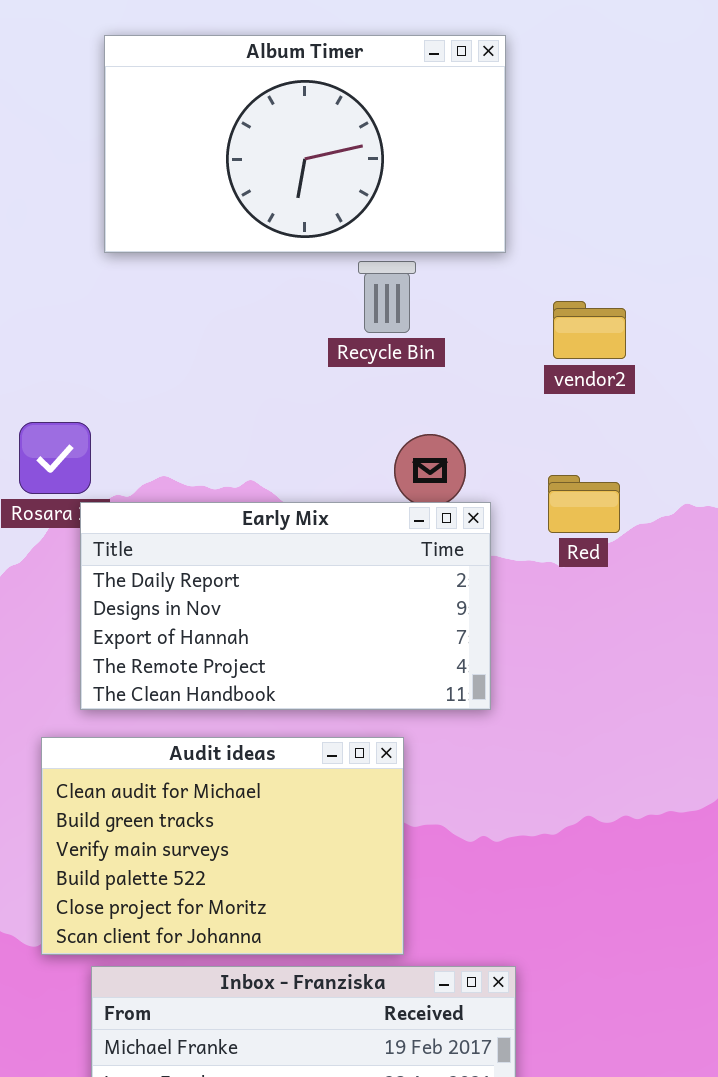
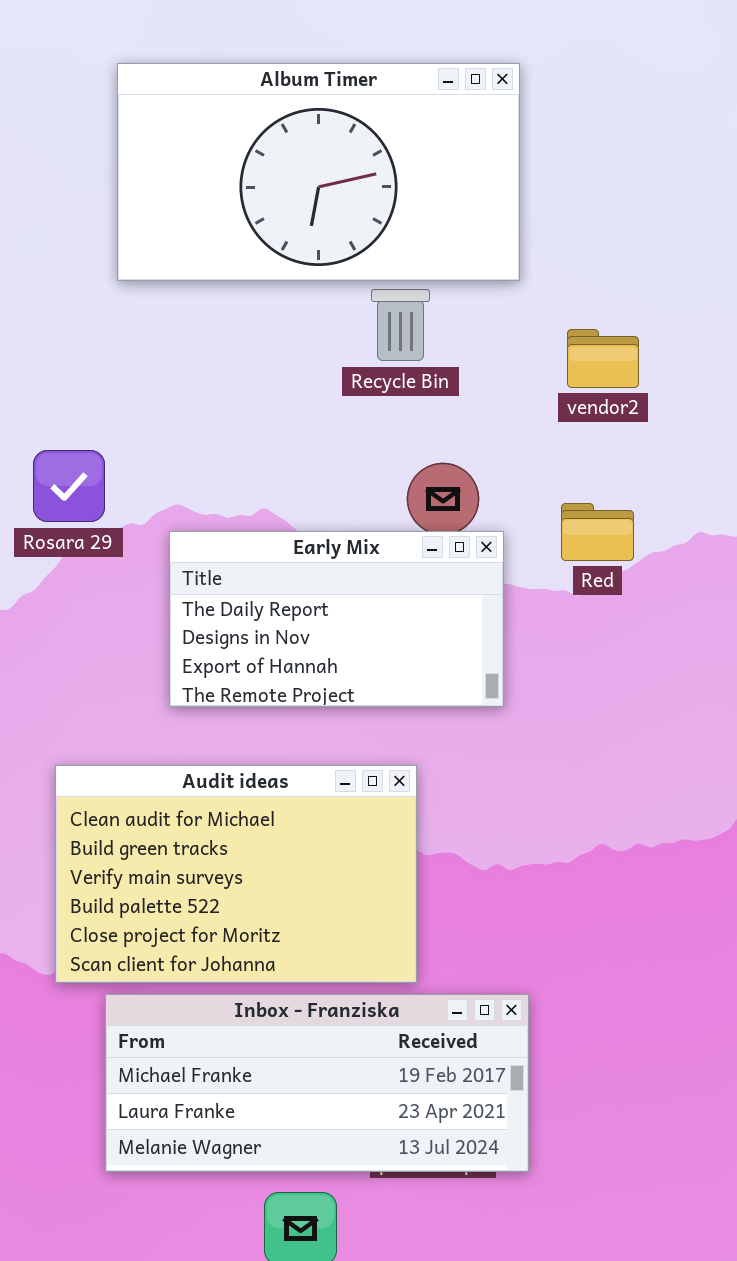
Early Mix: [80,502,491,710] -> [169,531,504,707], resized

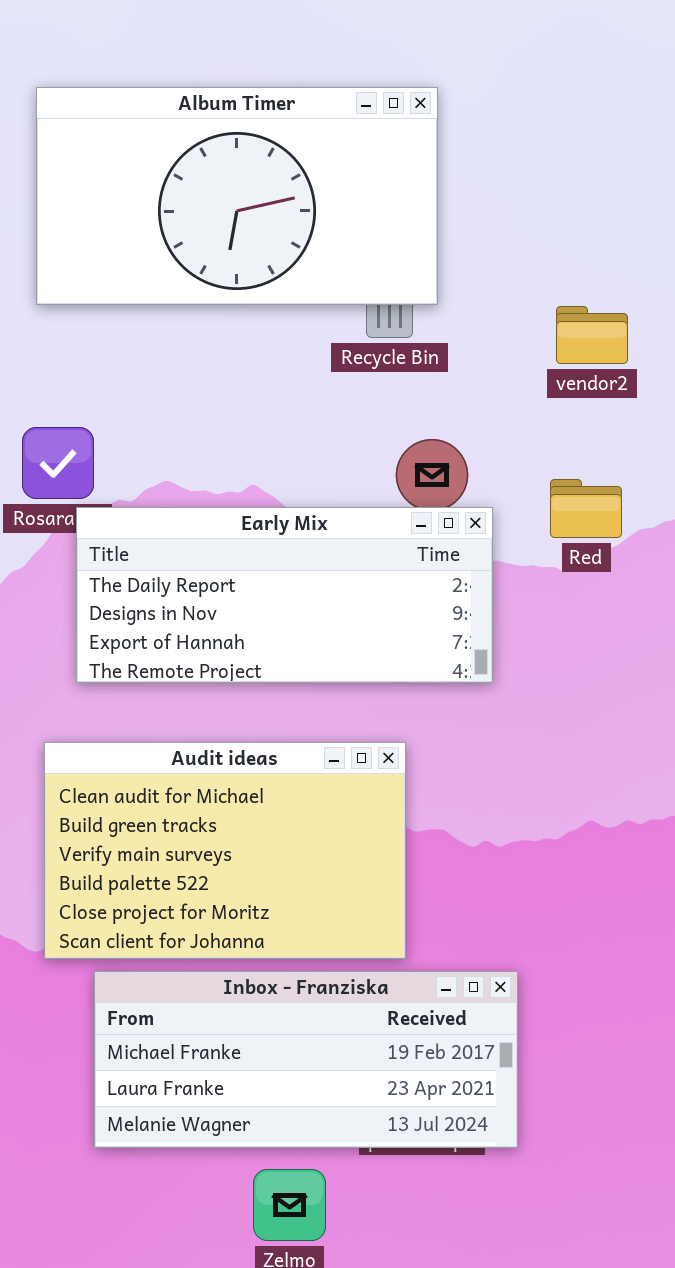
Album Timer: [117,63,520,281] -> [36,87,438,305], moved
Early Mix: [169,531,504,707] -> [76,507,493,683], resized

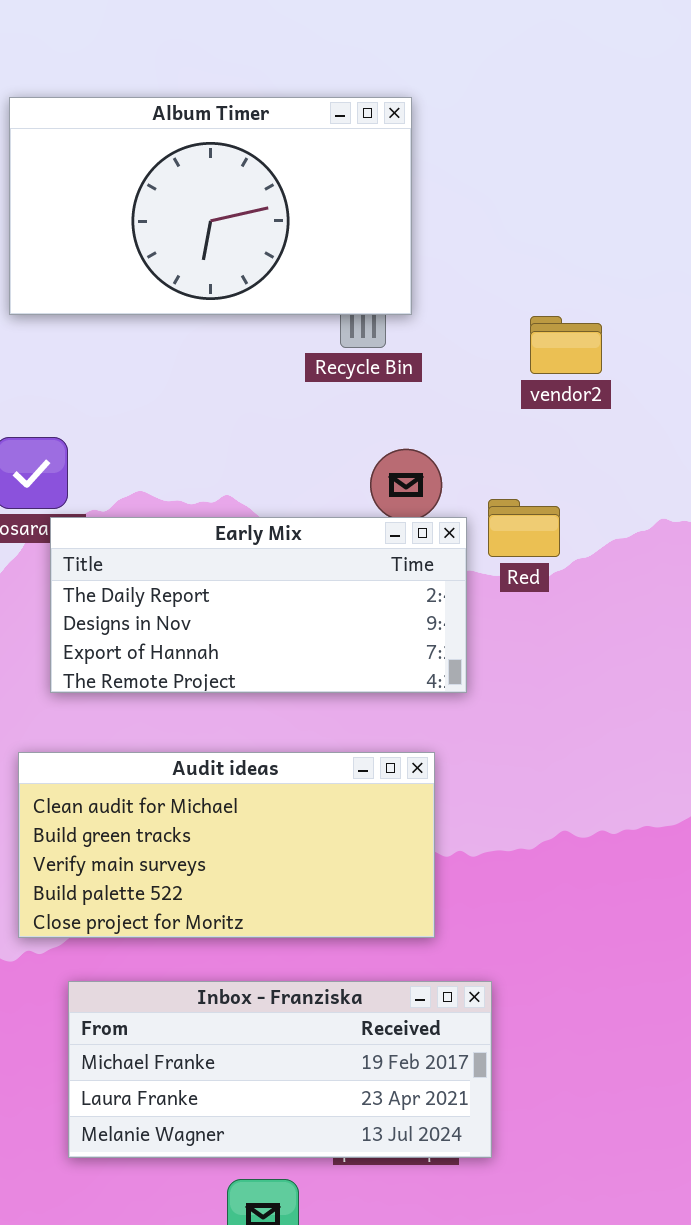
Red: [550,479,622,538] -> [488,499,560,557], moved
Audit ideas: [44,742,406,959] -> [18,752,435,938], resized

